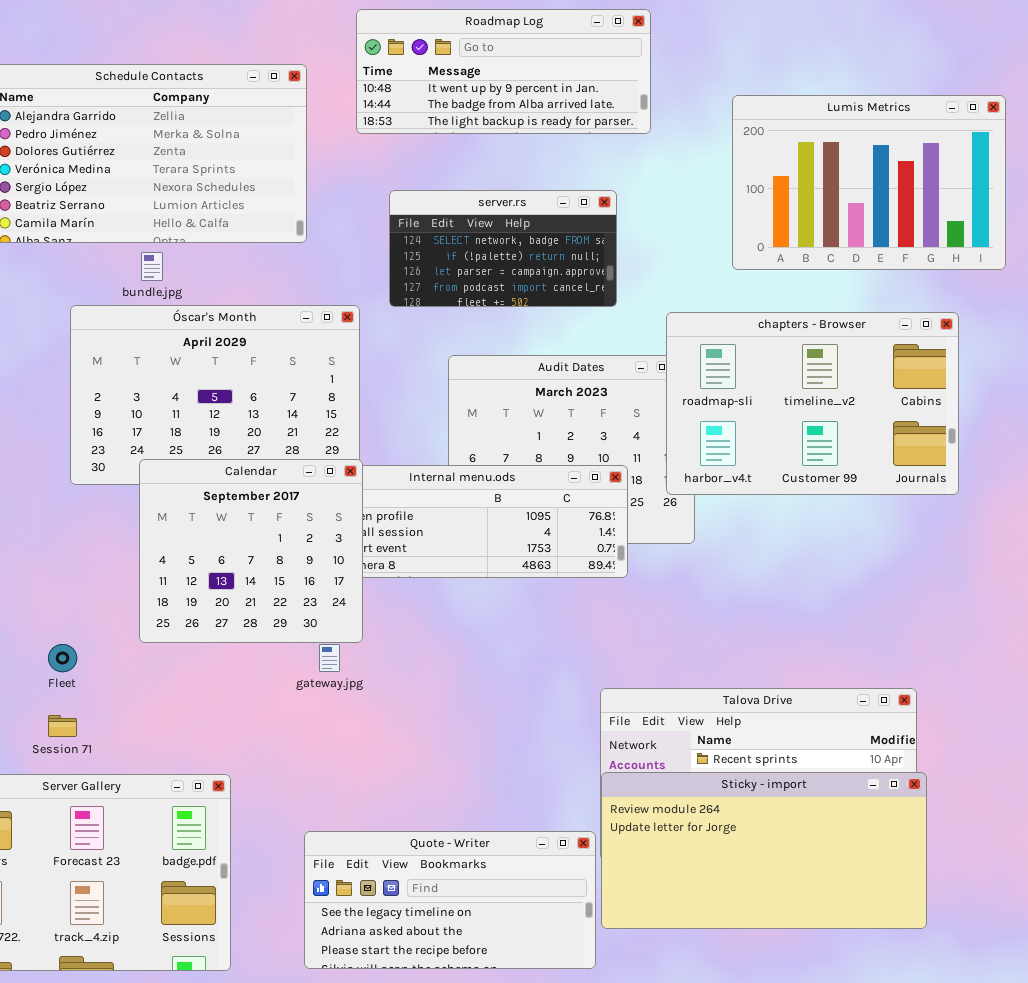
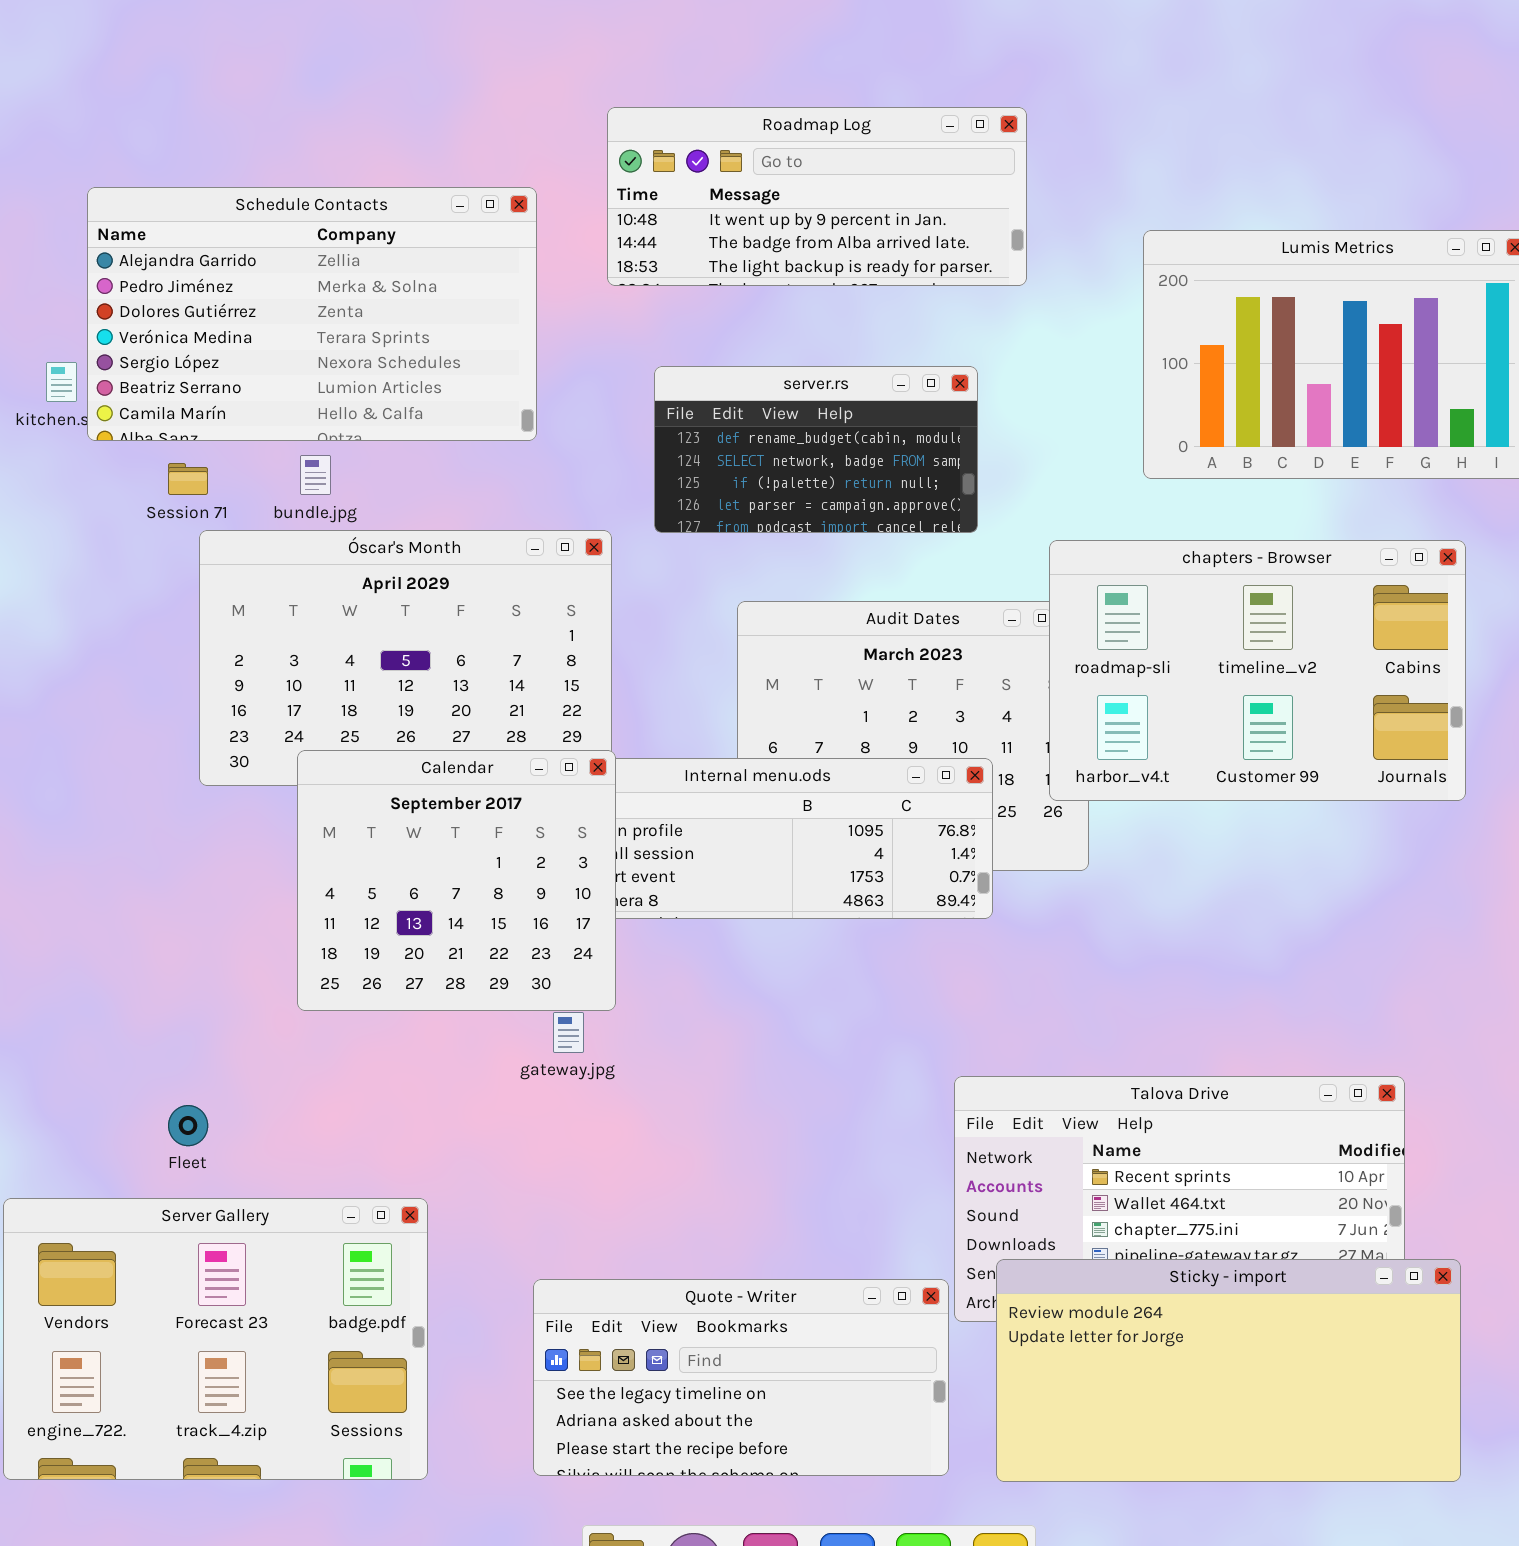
server.rs: [389,190,617,307] -> [654,366,978,533], scrolled up 1 row
Fleet: [48,644,77,672] -> [168,1105,208,1146], moved
Session 71: [48,715,77,737] -> [168,463,208,495], moved
Sticky - import: [601,772,927,929] -> [996,1259,1461,1482], moved

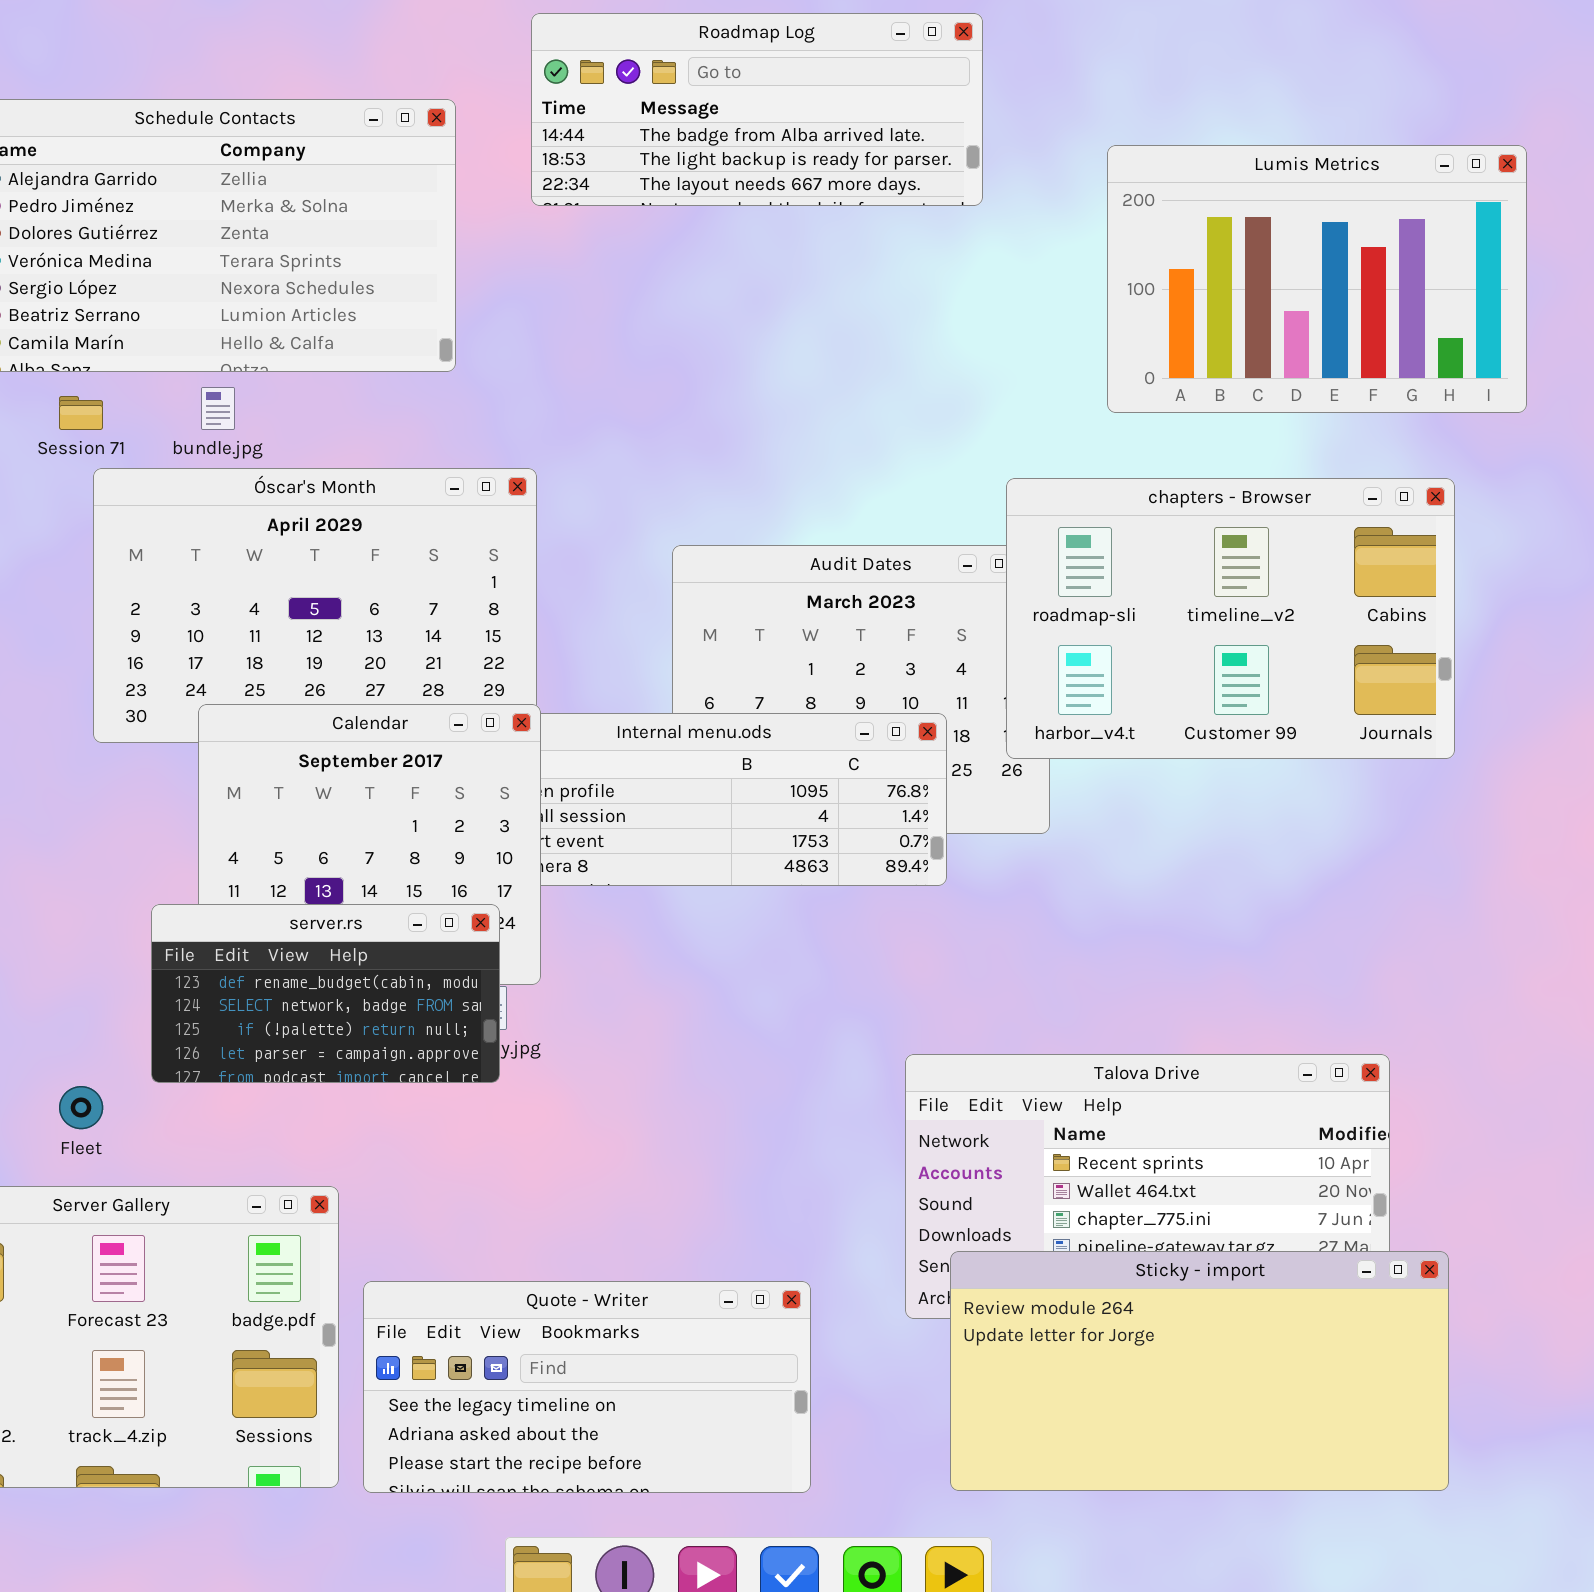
Roadmap Log: [607,107,1027,286] -> [531,13,983,206], scrolled down 1 row
server.rs: [654,366,978,533] -> [151,904,500,1083], moved
Quote - Writer: [533,1279,949,1476] -> [363,1281,811,1493], moved

